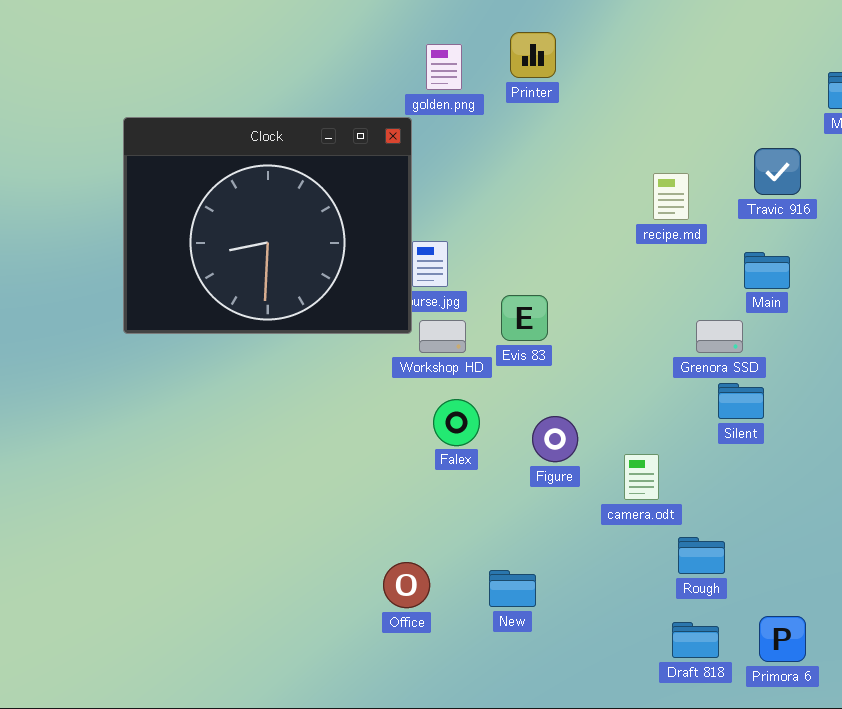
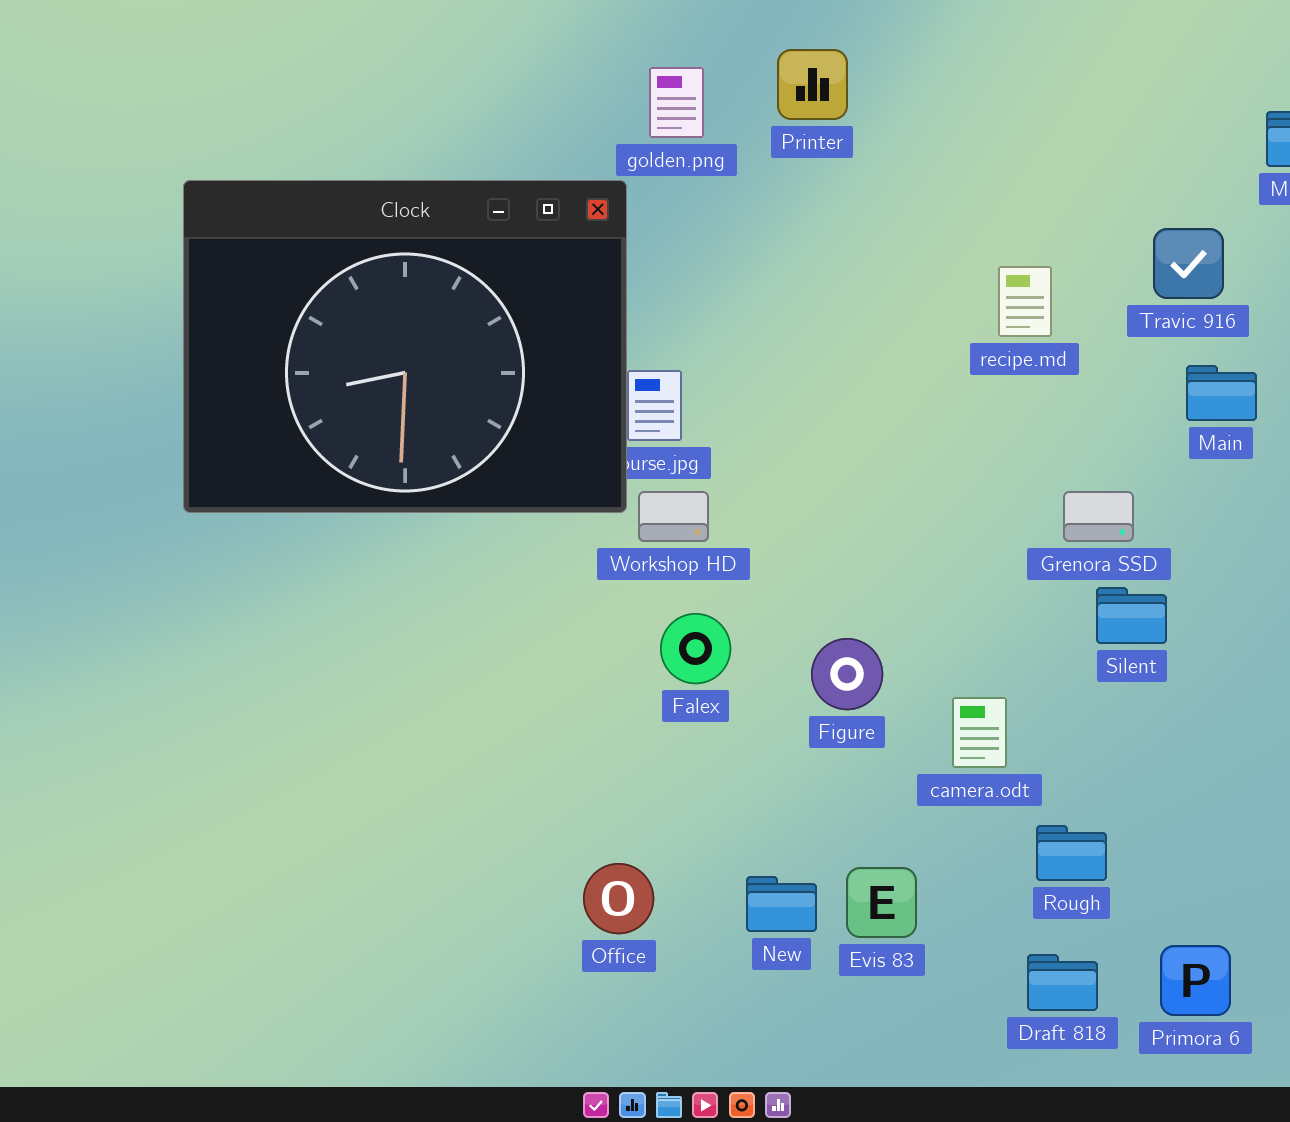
Main: [744,252,790,289] -> [1186,365,1257,421], moved
Evis 83: [501,295,548,341] -> [846,867,917,938], moved

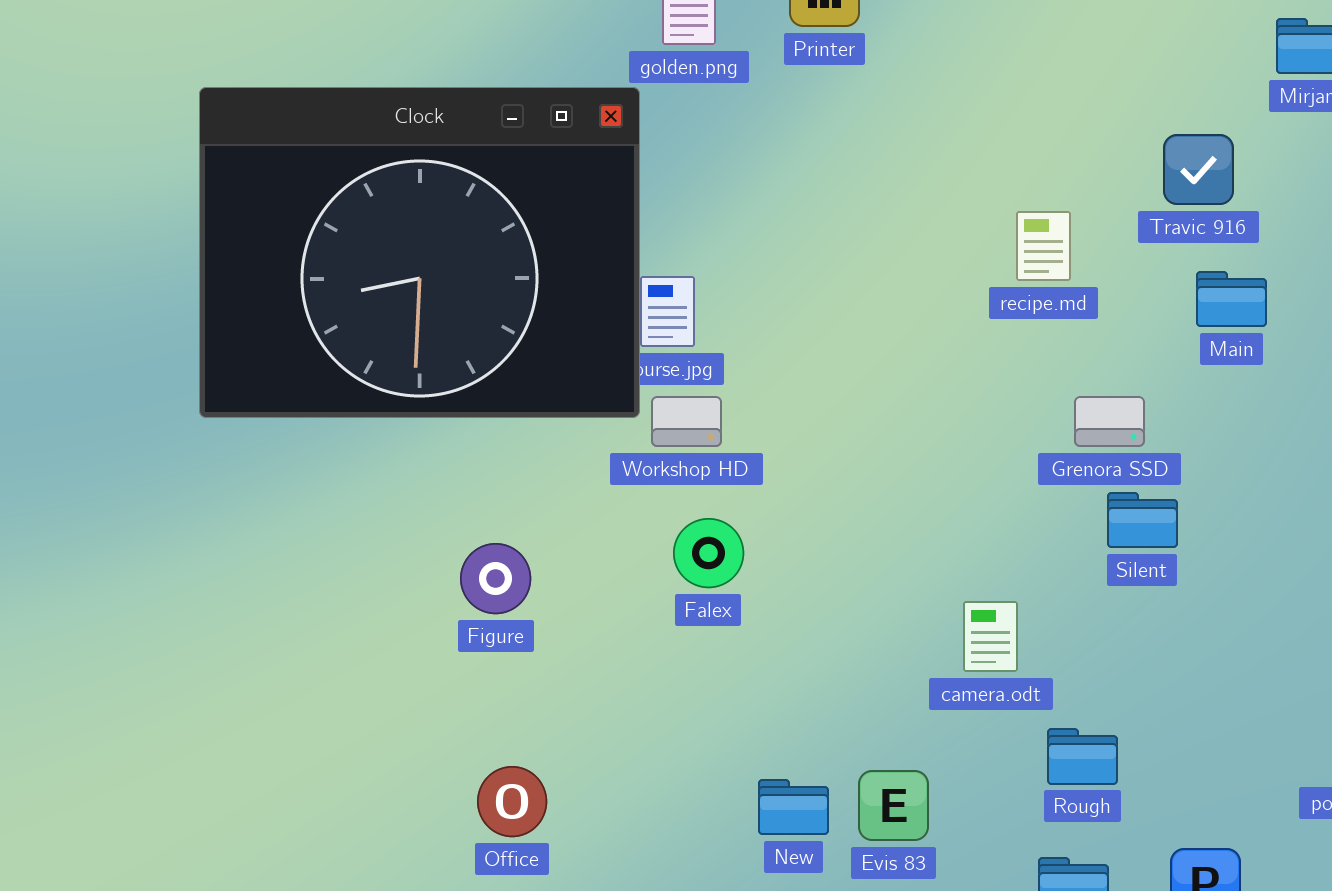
recipe.md: [998,266,1052,337] -> [1016,211,1071,281], moved
Figure: [811,638,883,710] -> [460,543,531,614], moved
Office: [583,863,654,934] -> [477,766,547,837], moved

